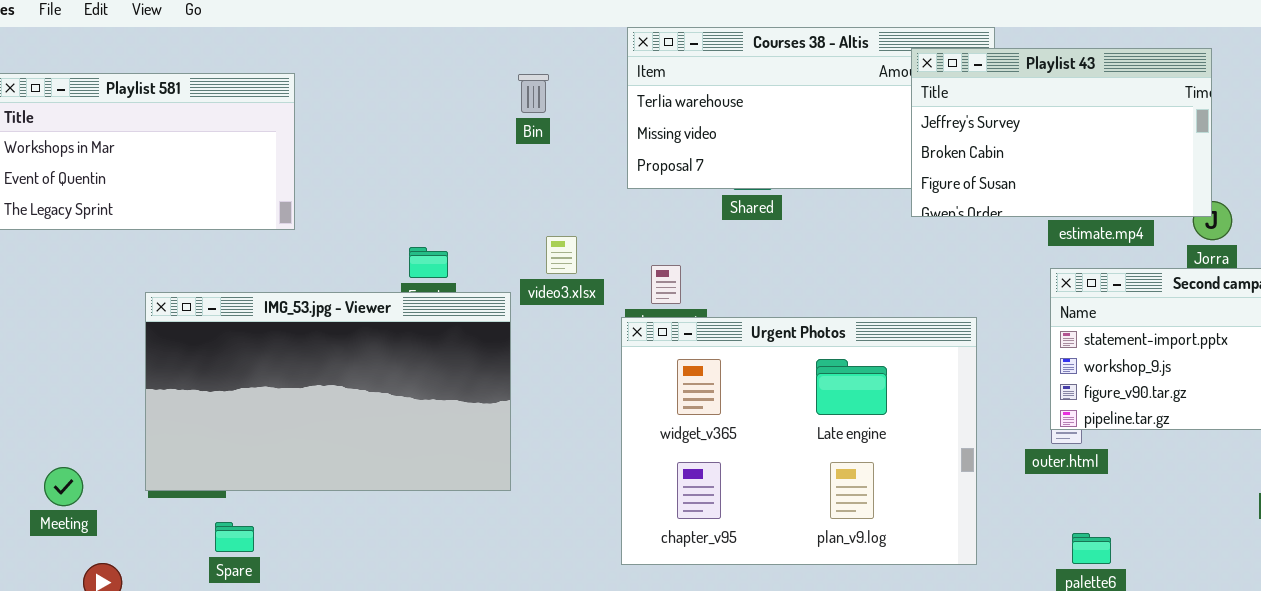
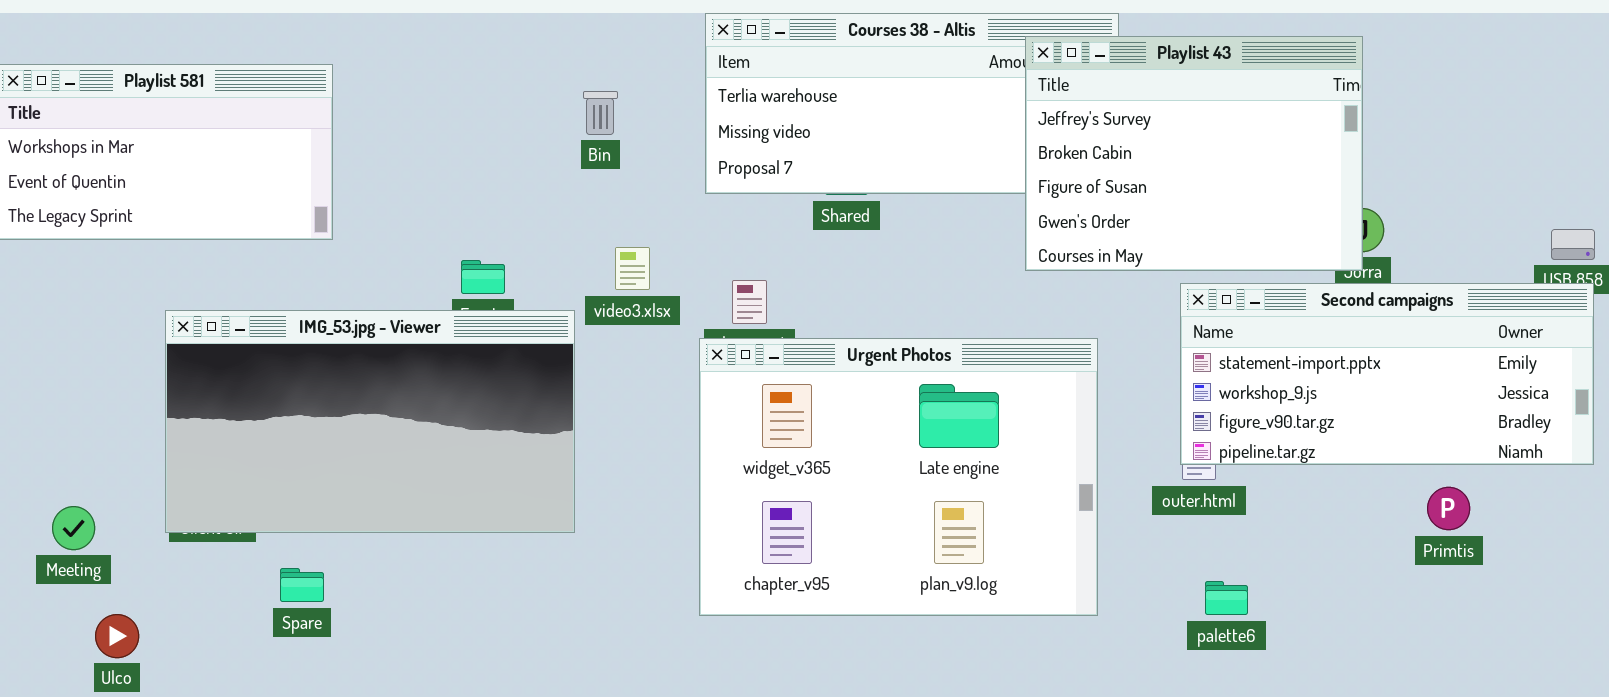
Playlist 43: [911,48,1212,217] -> [1025,36,1363,271], resized
Bin: [518,74,549,113] -> [583,91,618,135], moved
Spare: [215,522,254,552] -> [280,568,324,602], moved

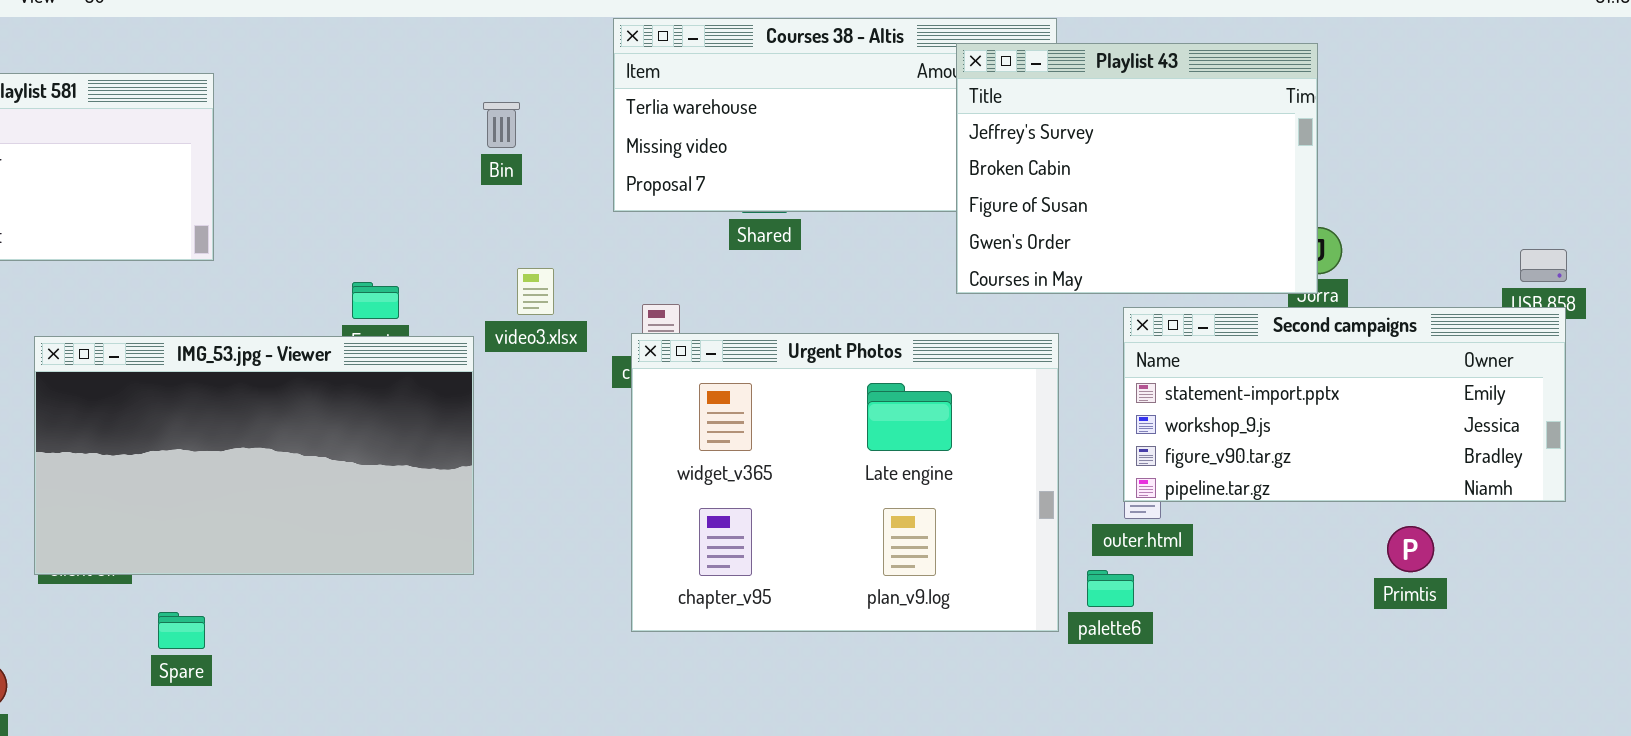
Urgent Photos: [699,338,1098,616] -> [631,333,1059,632], moved
palette6: [1205,581,1248,615] -> [1087,570,1134,607], moved

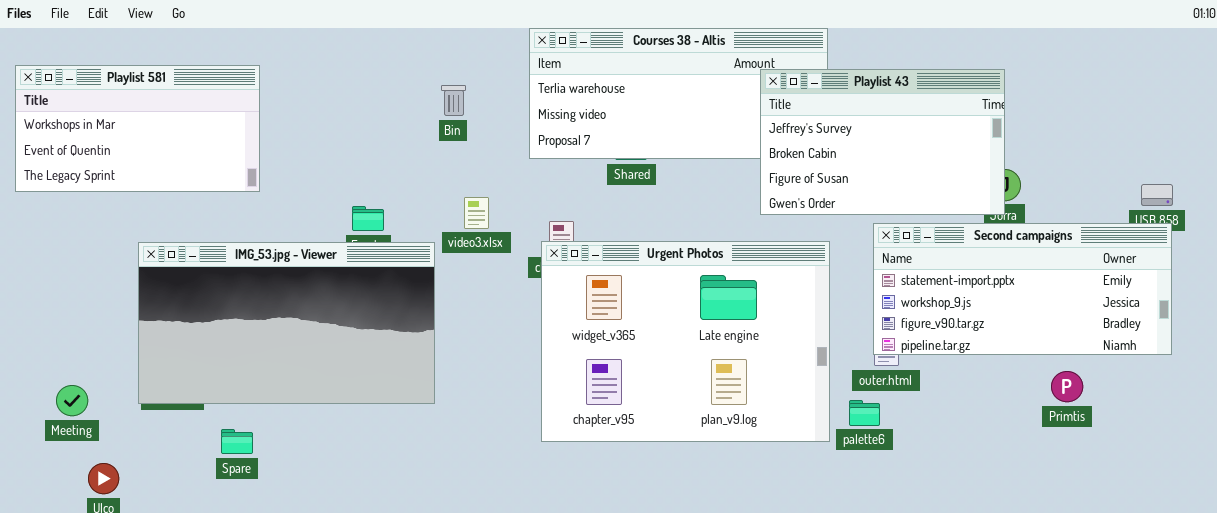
Playlist 43: [956,43,1318,294] -> [760,69,1005,215], resized

